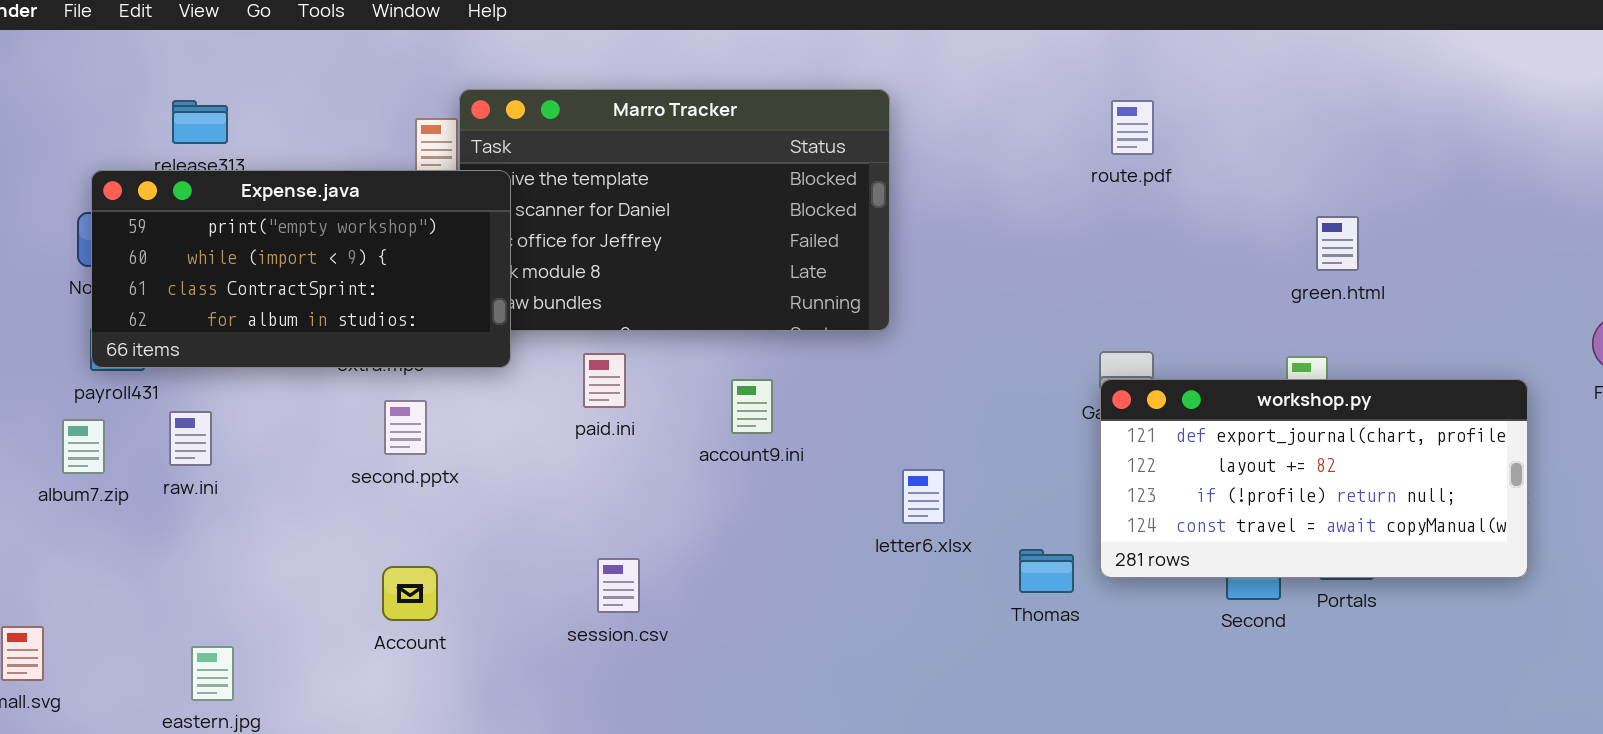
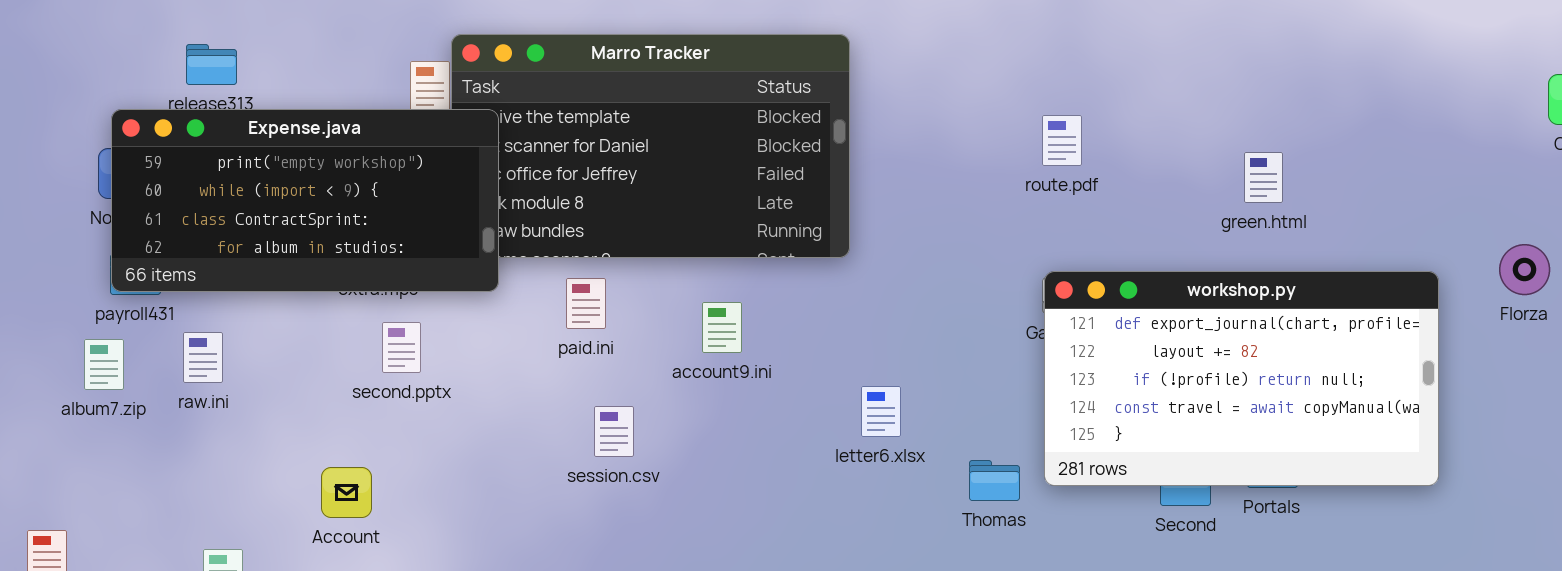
route.pdf: [1111,100,1154,155] -> [1042,115,1082,166], moved
workshop.py: [1100,379,1528,578] -> [1044,271,1439,486], resized
session.csv: [597,558,640,613] -> [594,406,634,457], moved
Account: [382,566,438,621] -> [321,467,372,518], moved

